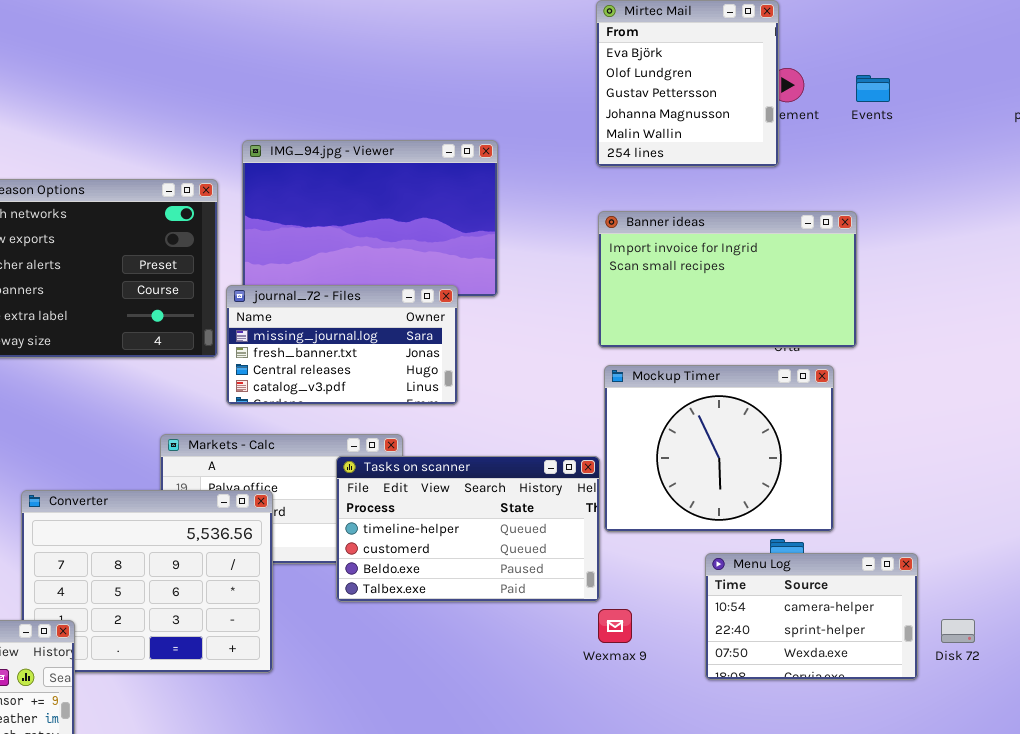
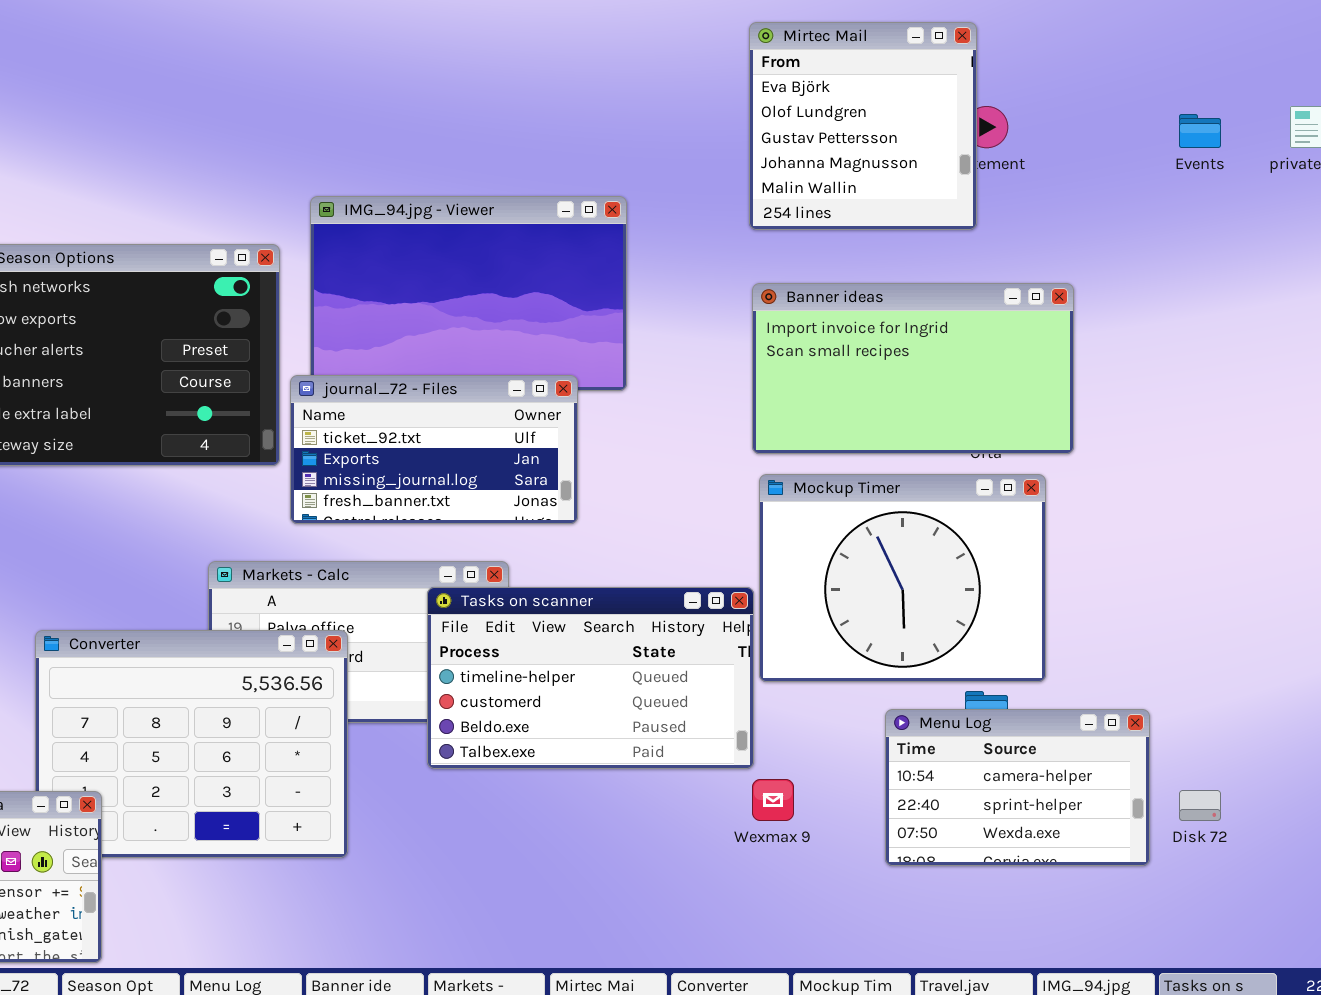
Events: [856,75,890,102] -> [1179,114,1221,148], moved
journal_72 - Files: [226,285,458,405] -> [290,375,578,524], scrolled up 2 rows

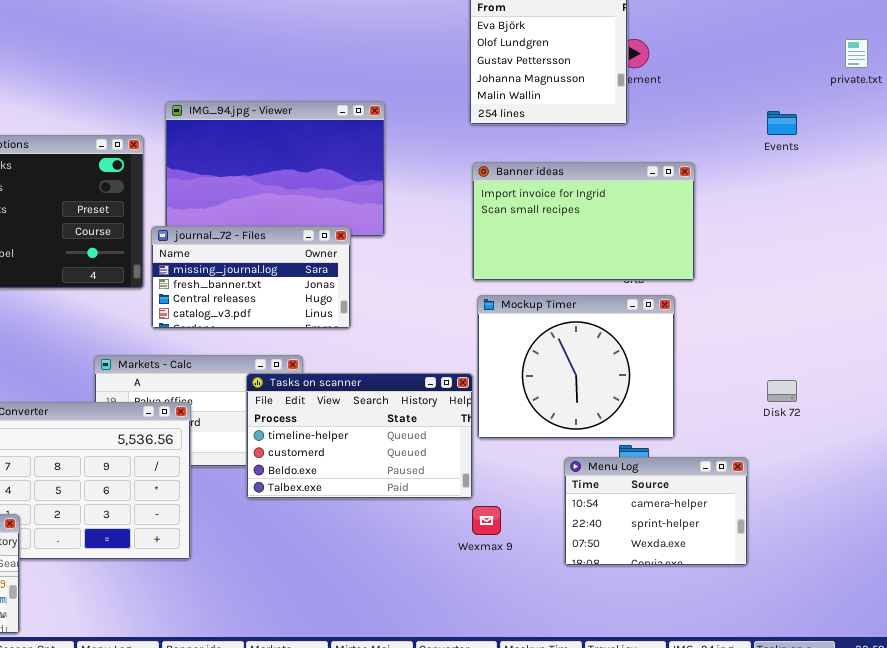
Events: [1179,114,1221,148] -> [767,111,797,135], moved
journal_72 - Files: [290,375,578,524] -> [151,226,351,329], scrolled down 2 rows
Disk 72: [1179,790,1221,821] -> [767,380,797,402], moved

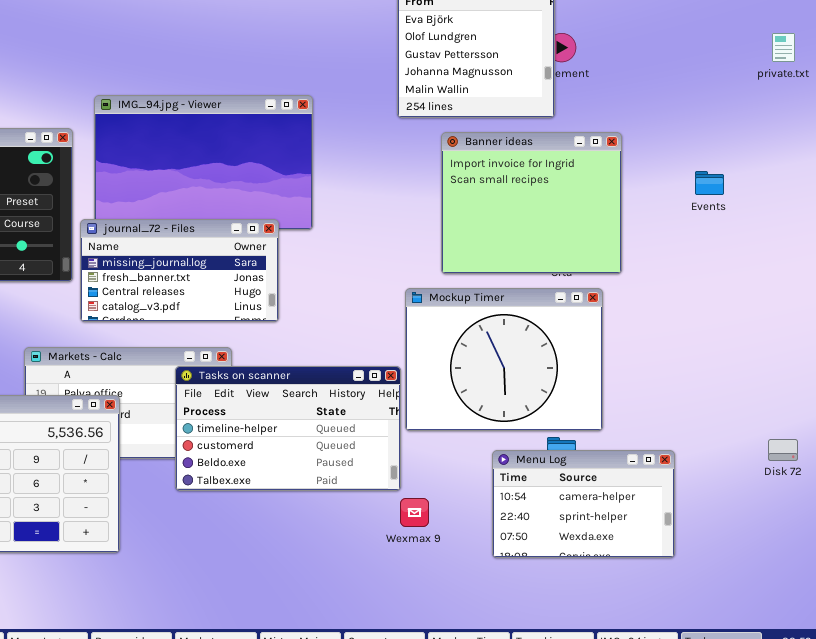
Events: [767,111,797,135] -> [695,171,724,195], moved
Banner ideas: [472,162,695,281] -> [441,132,622,274], resized
Disk 72: [767,380,797,402] -> [768,439,798,461], moved

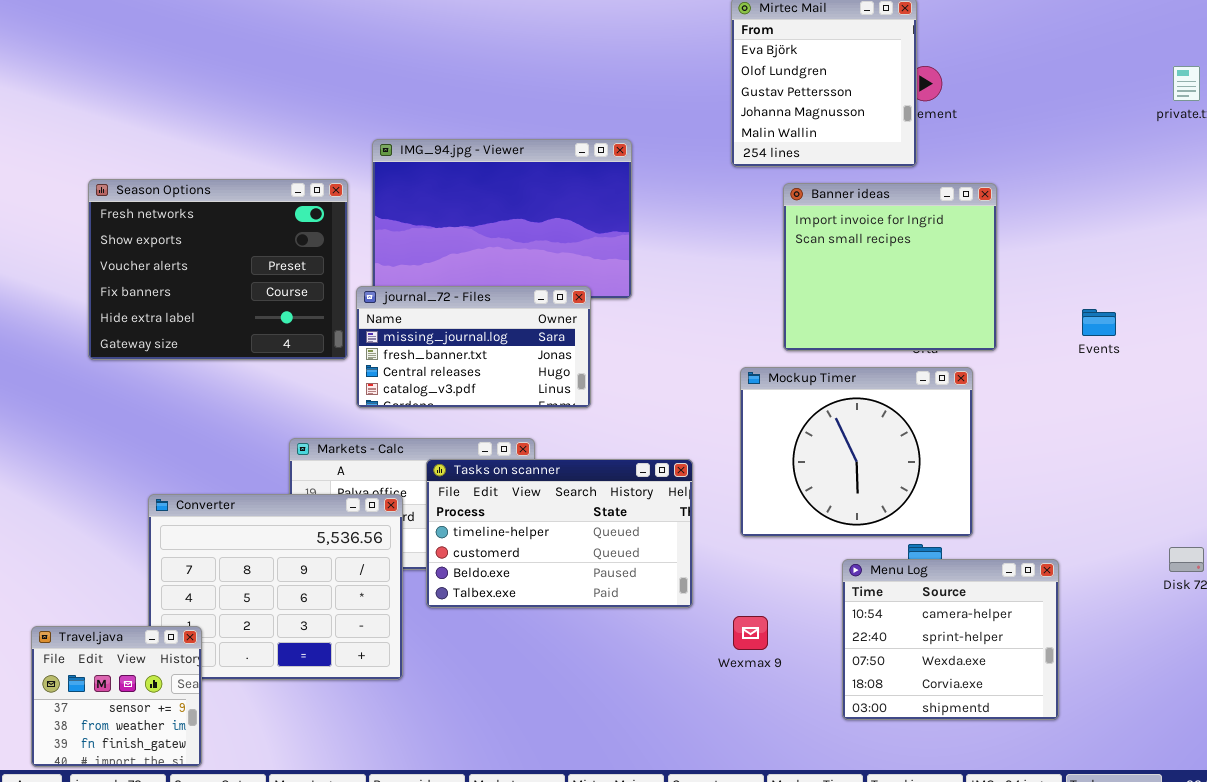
Events: [695,171,724,195] -> [1082,309,1116,336], moved
Tasks on scanner: [175,366,401,491] -> [426,459,693,608], moved
Menu Log: [492,450,675,558] -> [842,559,1059,720], resized

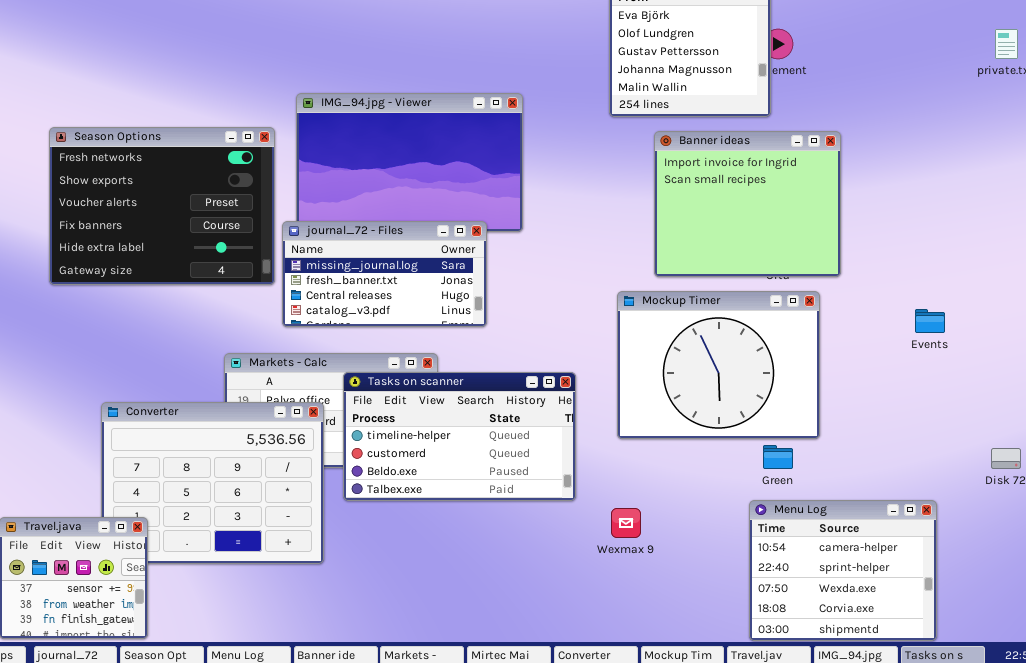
Events: [1082,309,1116,336] -> [915,309,945,333], moved
Menu Log: [842,559,1059,720] -> [749,500,937,641], moved

